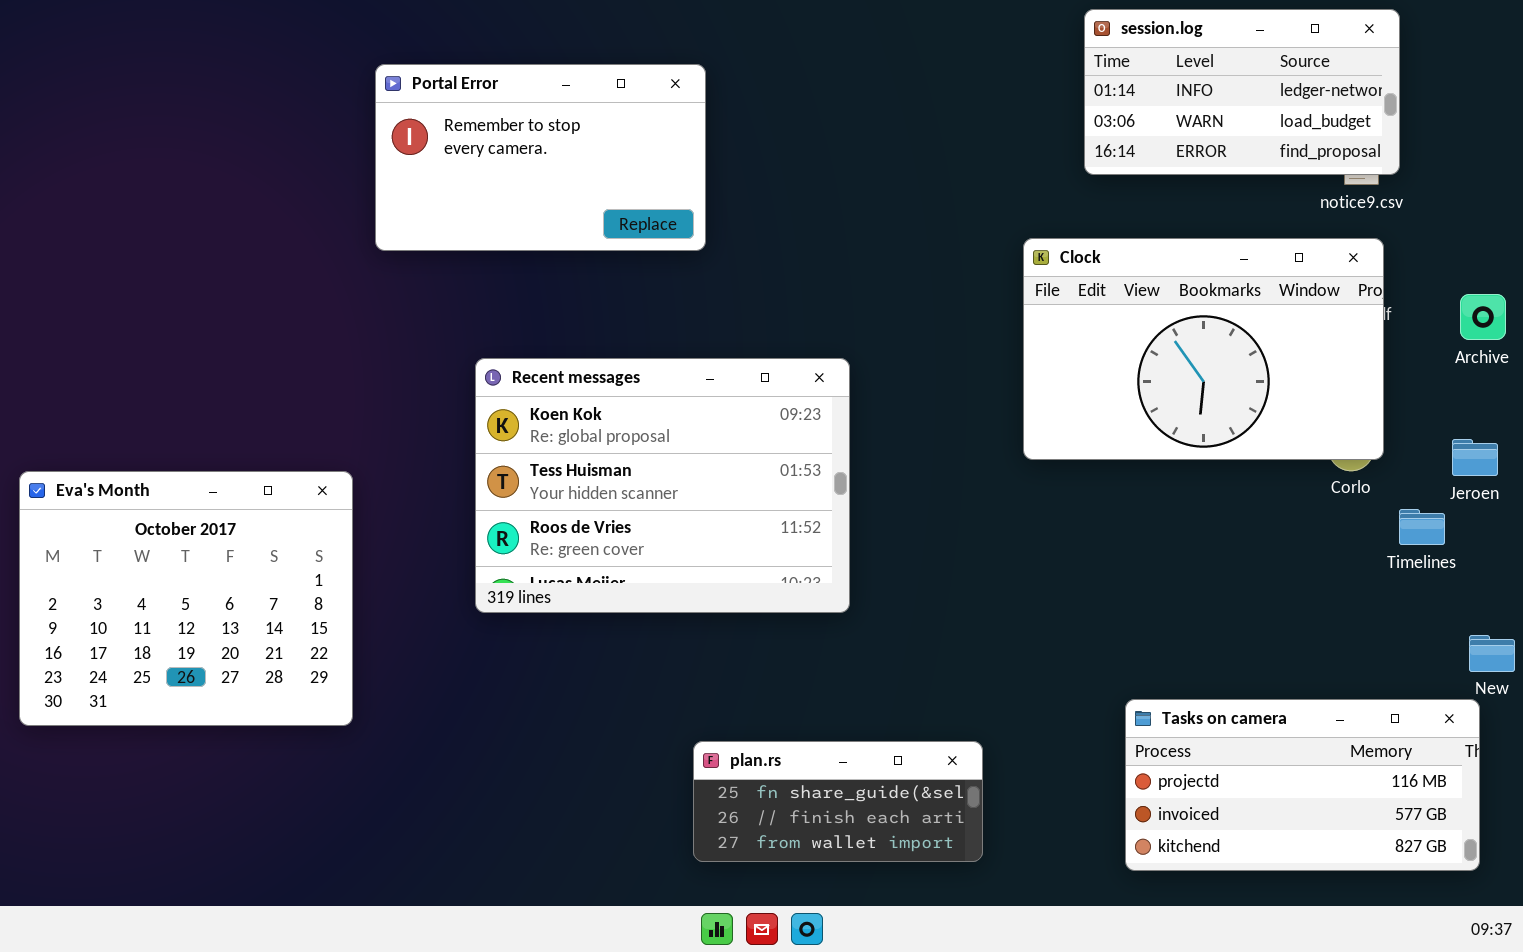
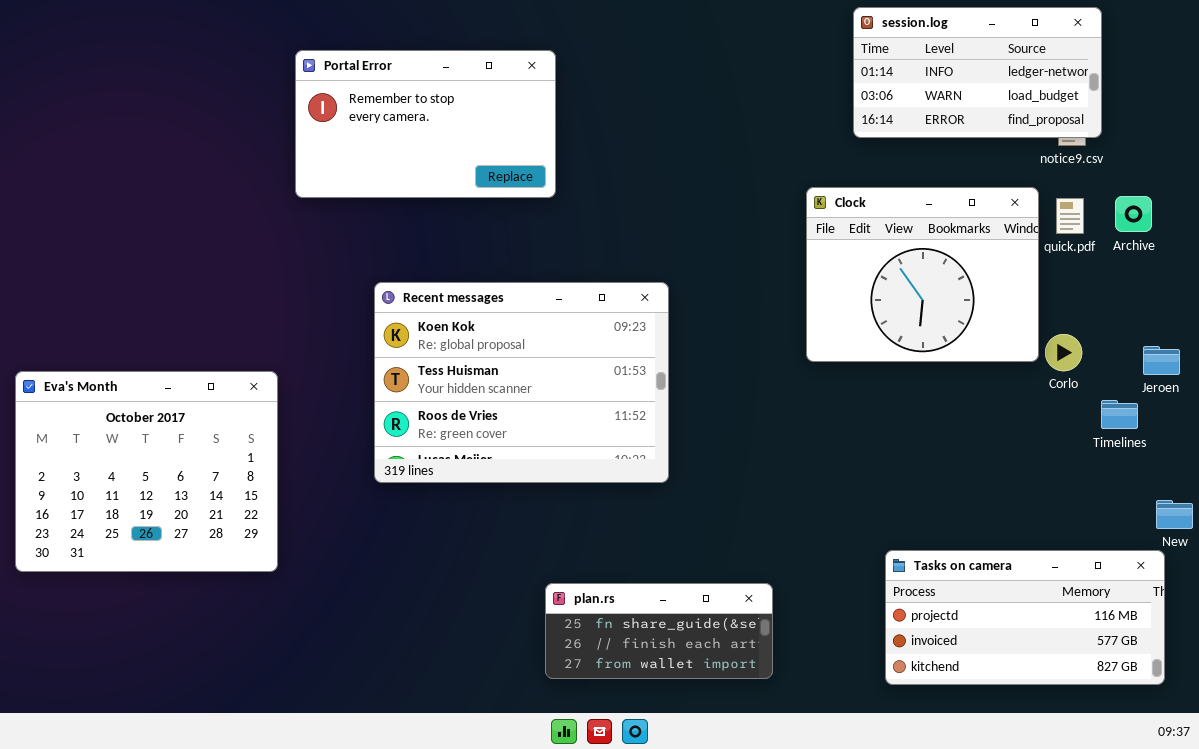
Clock: [1023,238,1384,460] -> [806,187,1039,362], resized
Archive: [1460,294,1506,340] -> [1115,196,1152,232], moved

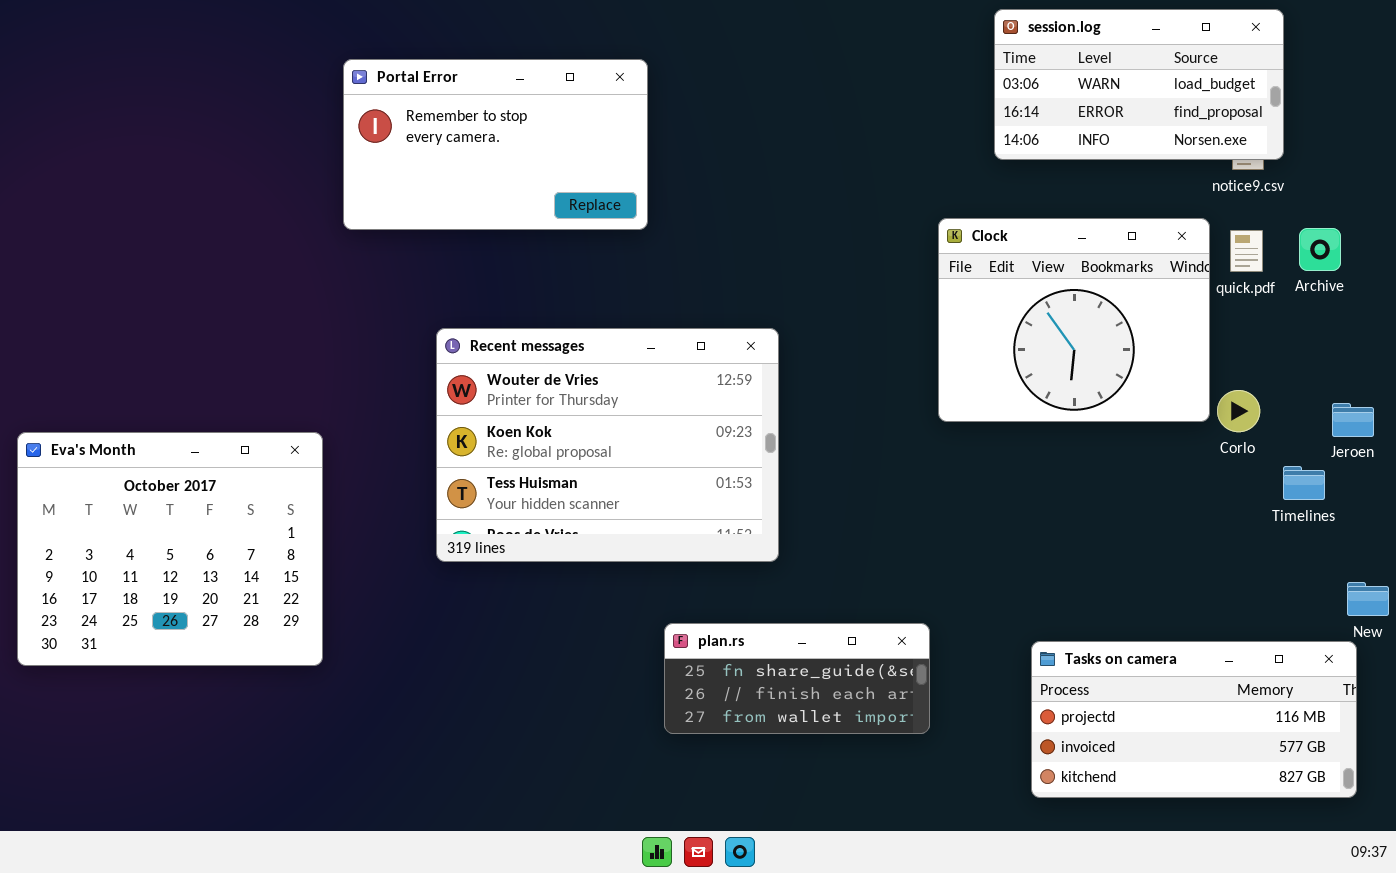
session.log: [853,7,1102,138] -> [994,9,1284,160], scrolled down 1 row
Recent messages: [374,282,669,483] -> [436,328,779,562], scrolled up 1 row
plan.rs: [545,583,773,679] -> [664,623,930,734], moved

